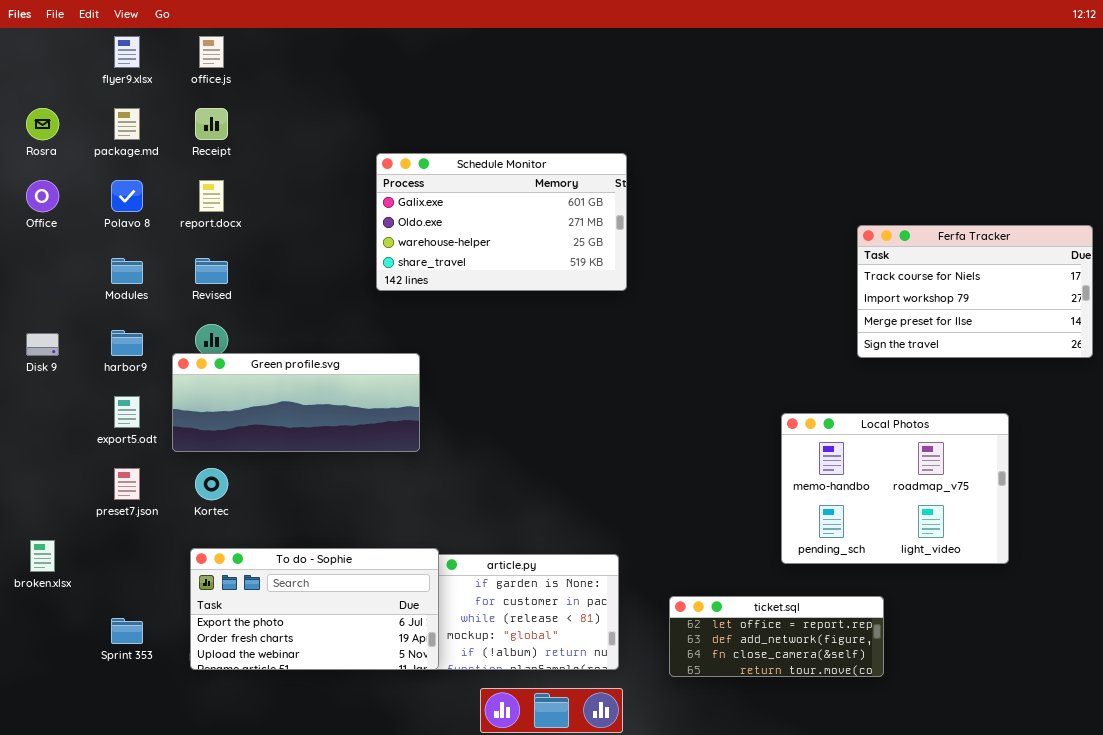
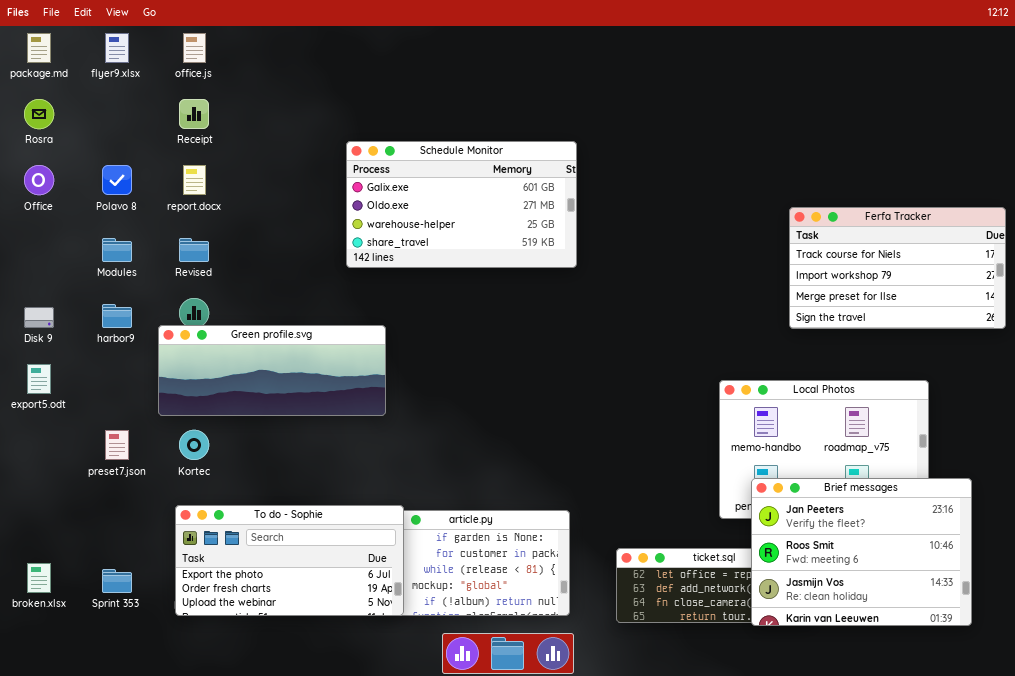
package.md: [114,108,140,140] -> [27,33,51,63], moved
export5.odt: [114,396,140,428] -> [27,364,51,394], moved
Brief messages: none -> [751,478,972,626], opened
broken.xlsx: [30,540,55,572] -> [27,563,51,593], moved

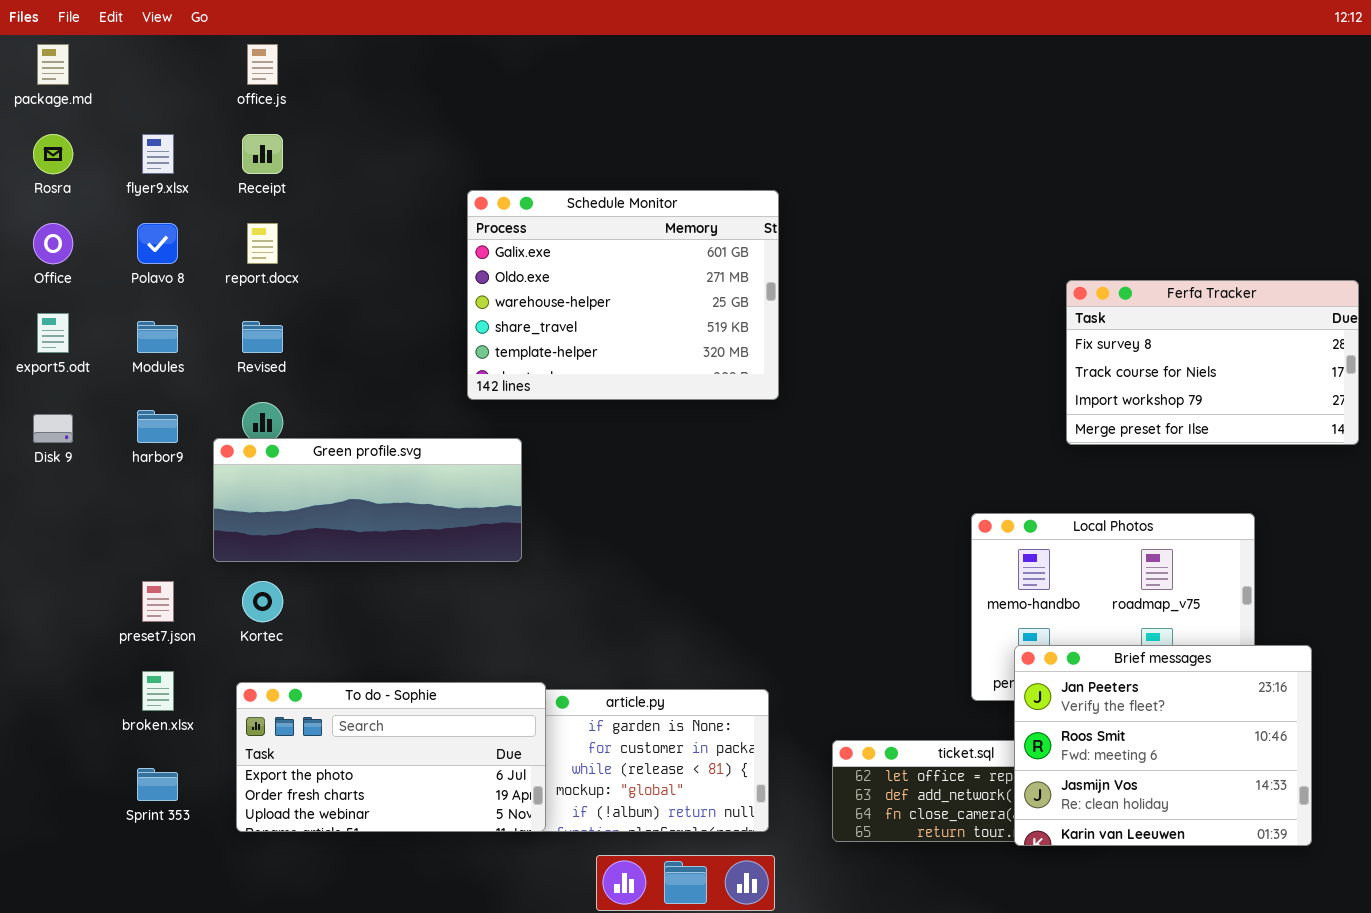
flyer9.xlsx: [105,33,129,63] -> [142,134,174,174], moved
Schedule Monitor: [346,141,577,268] -> [467,190,779,400], resized
Ferfa Tracker: [789,207,1006,329] -> [1066,280,1359,445], scrolled up 1 row
export5.odt: [27,364,51,394] -> [37,313,69,353], moved
broken.xlsx: [27,563,51,593] -> [142,671,174,711], moved

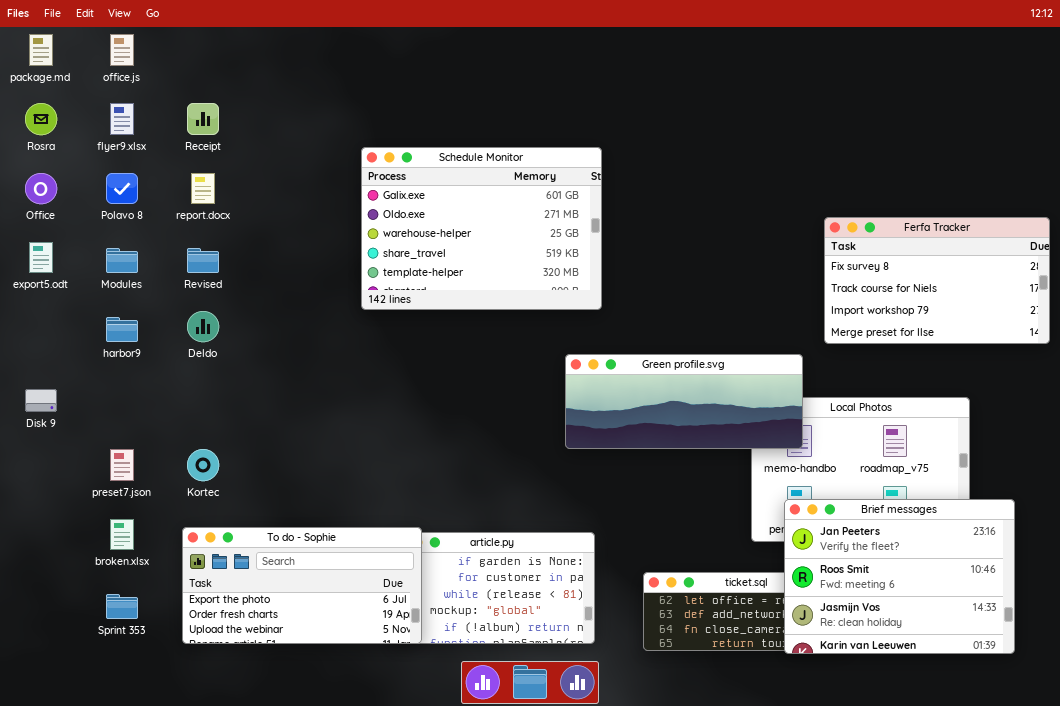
office.js: [247,44,278,85] -> [110,34,134,66], moved
Disk 9: [33,414,73,443] -> [25,389,57,412], moved
Green profile.svg: [213,438,522,562] -> [565,354,803,449], moved

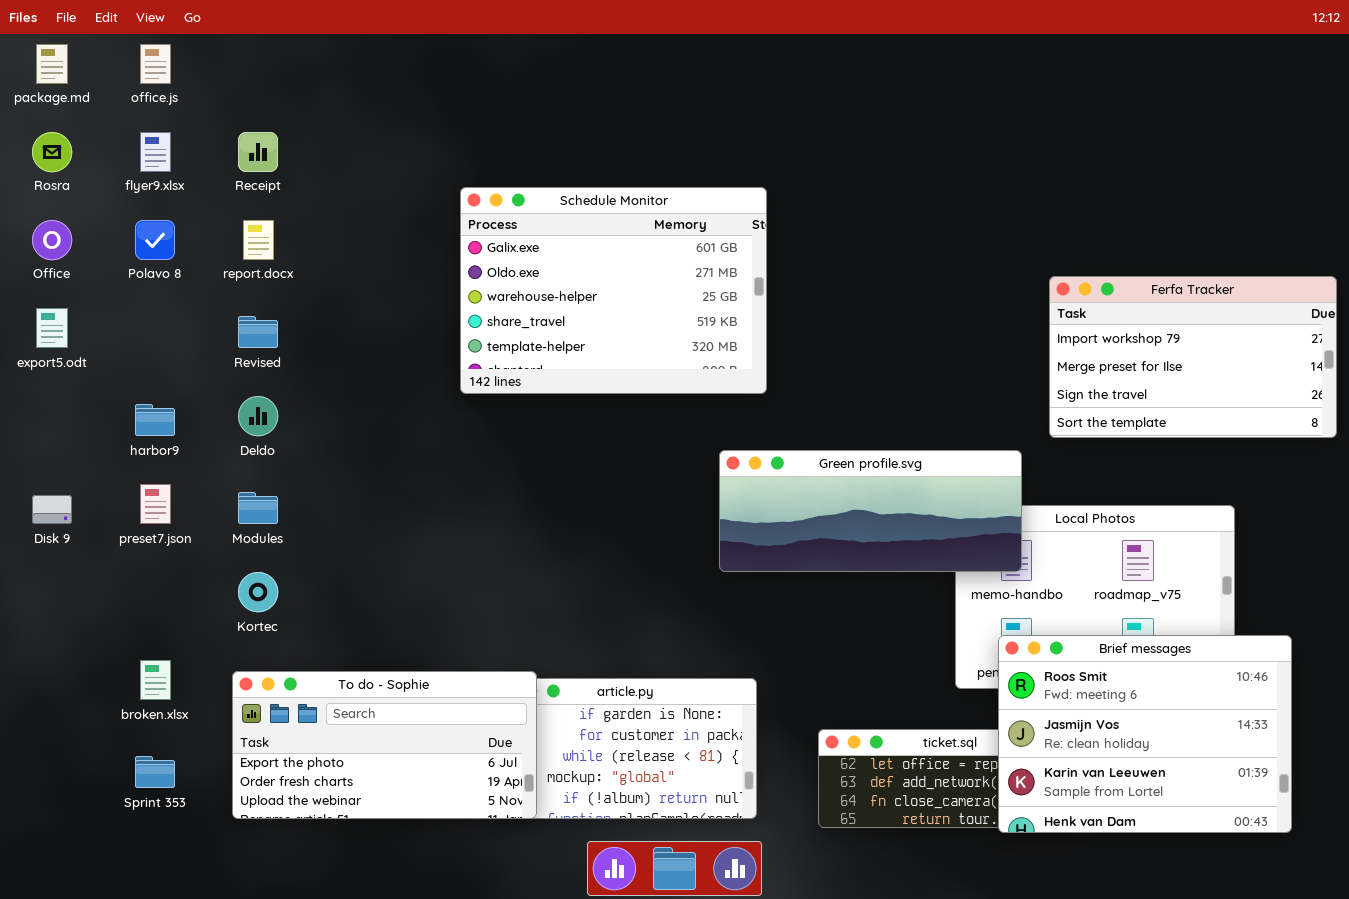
Ferfa Tracker: [824,217,1050,344] -> [1049,276,1337,438], scrolled down 2 rows
Modules: [106,248,138,273] -> [238,492,278,524], moved
preset7.json: [110,449,134,481] -> [140,484,171,524], moved
Brief messages: [784,499,1015,654] -> [998,635,1292,833], scrolled down 1 row

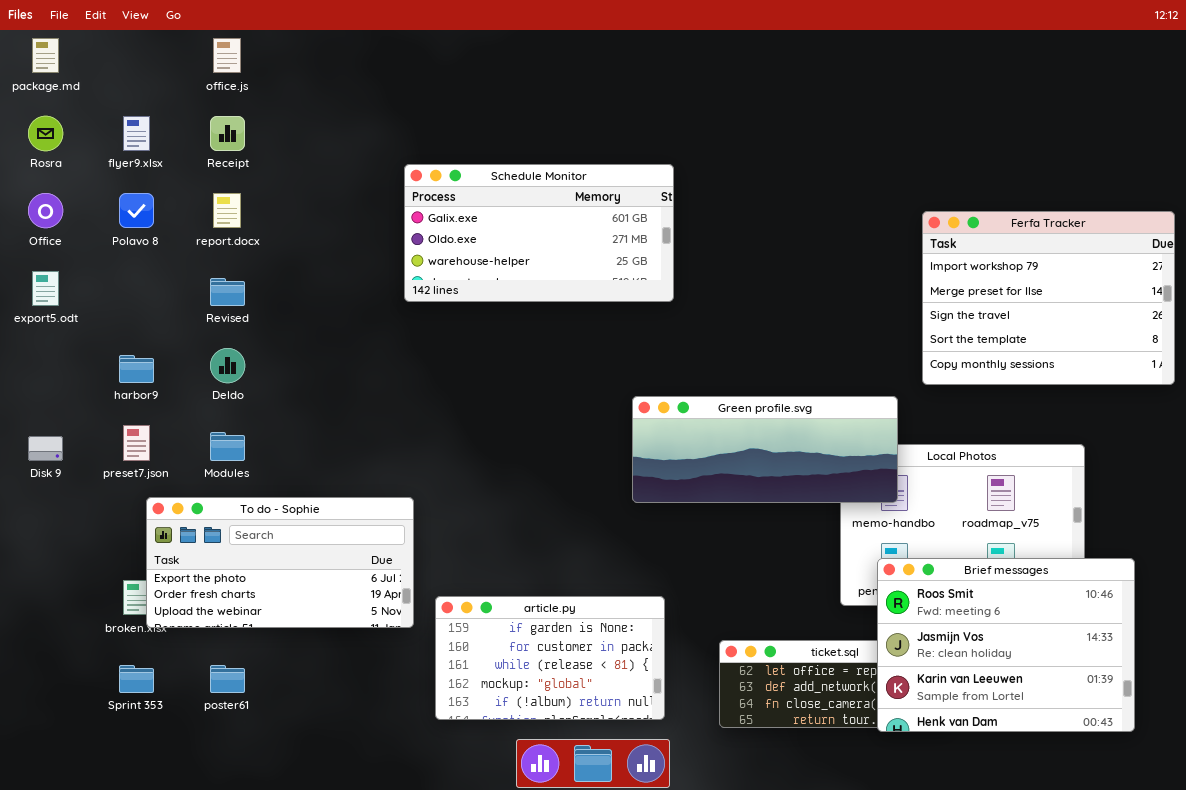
office.js: [140,44,171,84] -> [213,38,241,73], moved
Schedule Monitor: [460,187,767,394] -> [404,164,674,302], resized
Ferfa Tracker: [1049,276,1337,438] -> [922,211,1175,385], resized
To do - Sophie: [232,671,537,819] -> [146,497,414,628], moved

